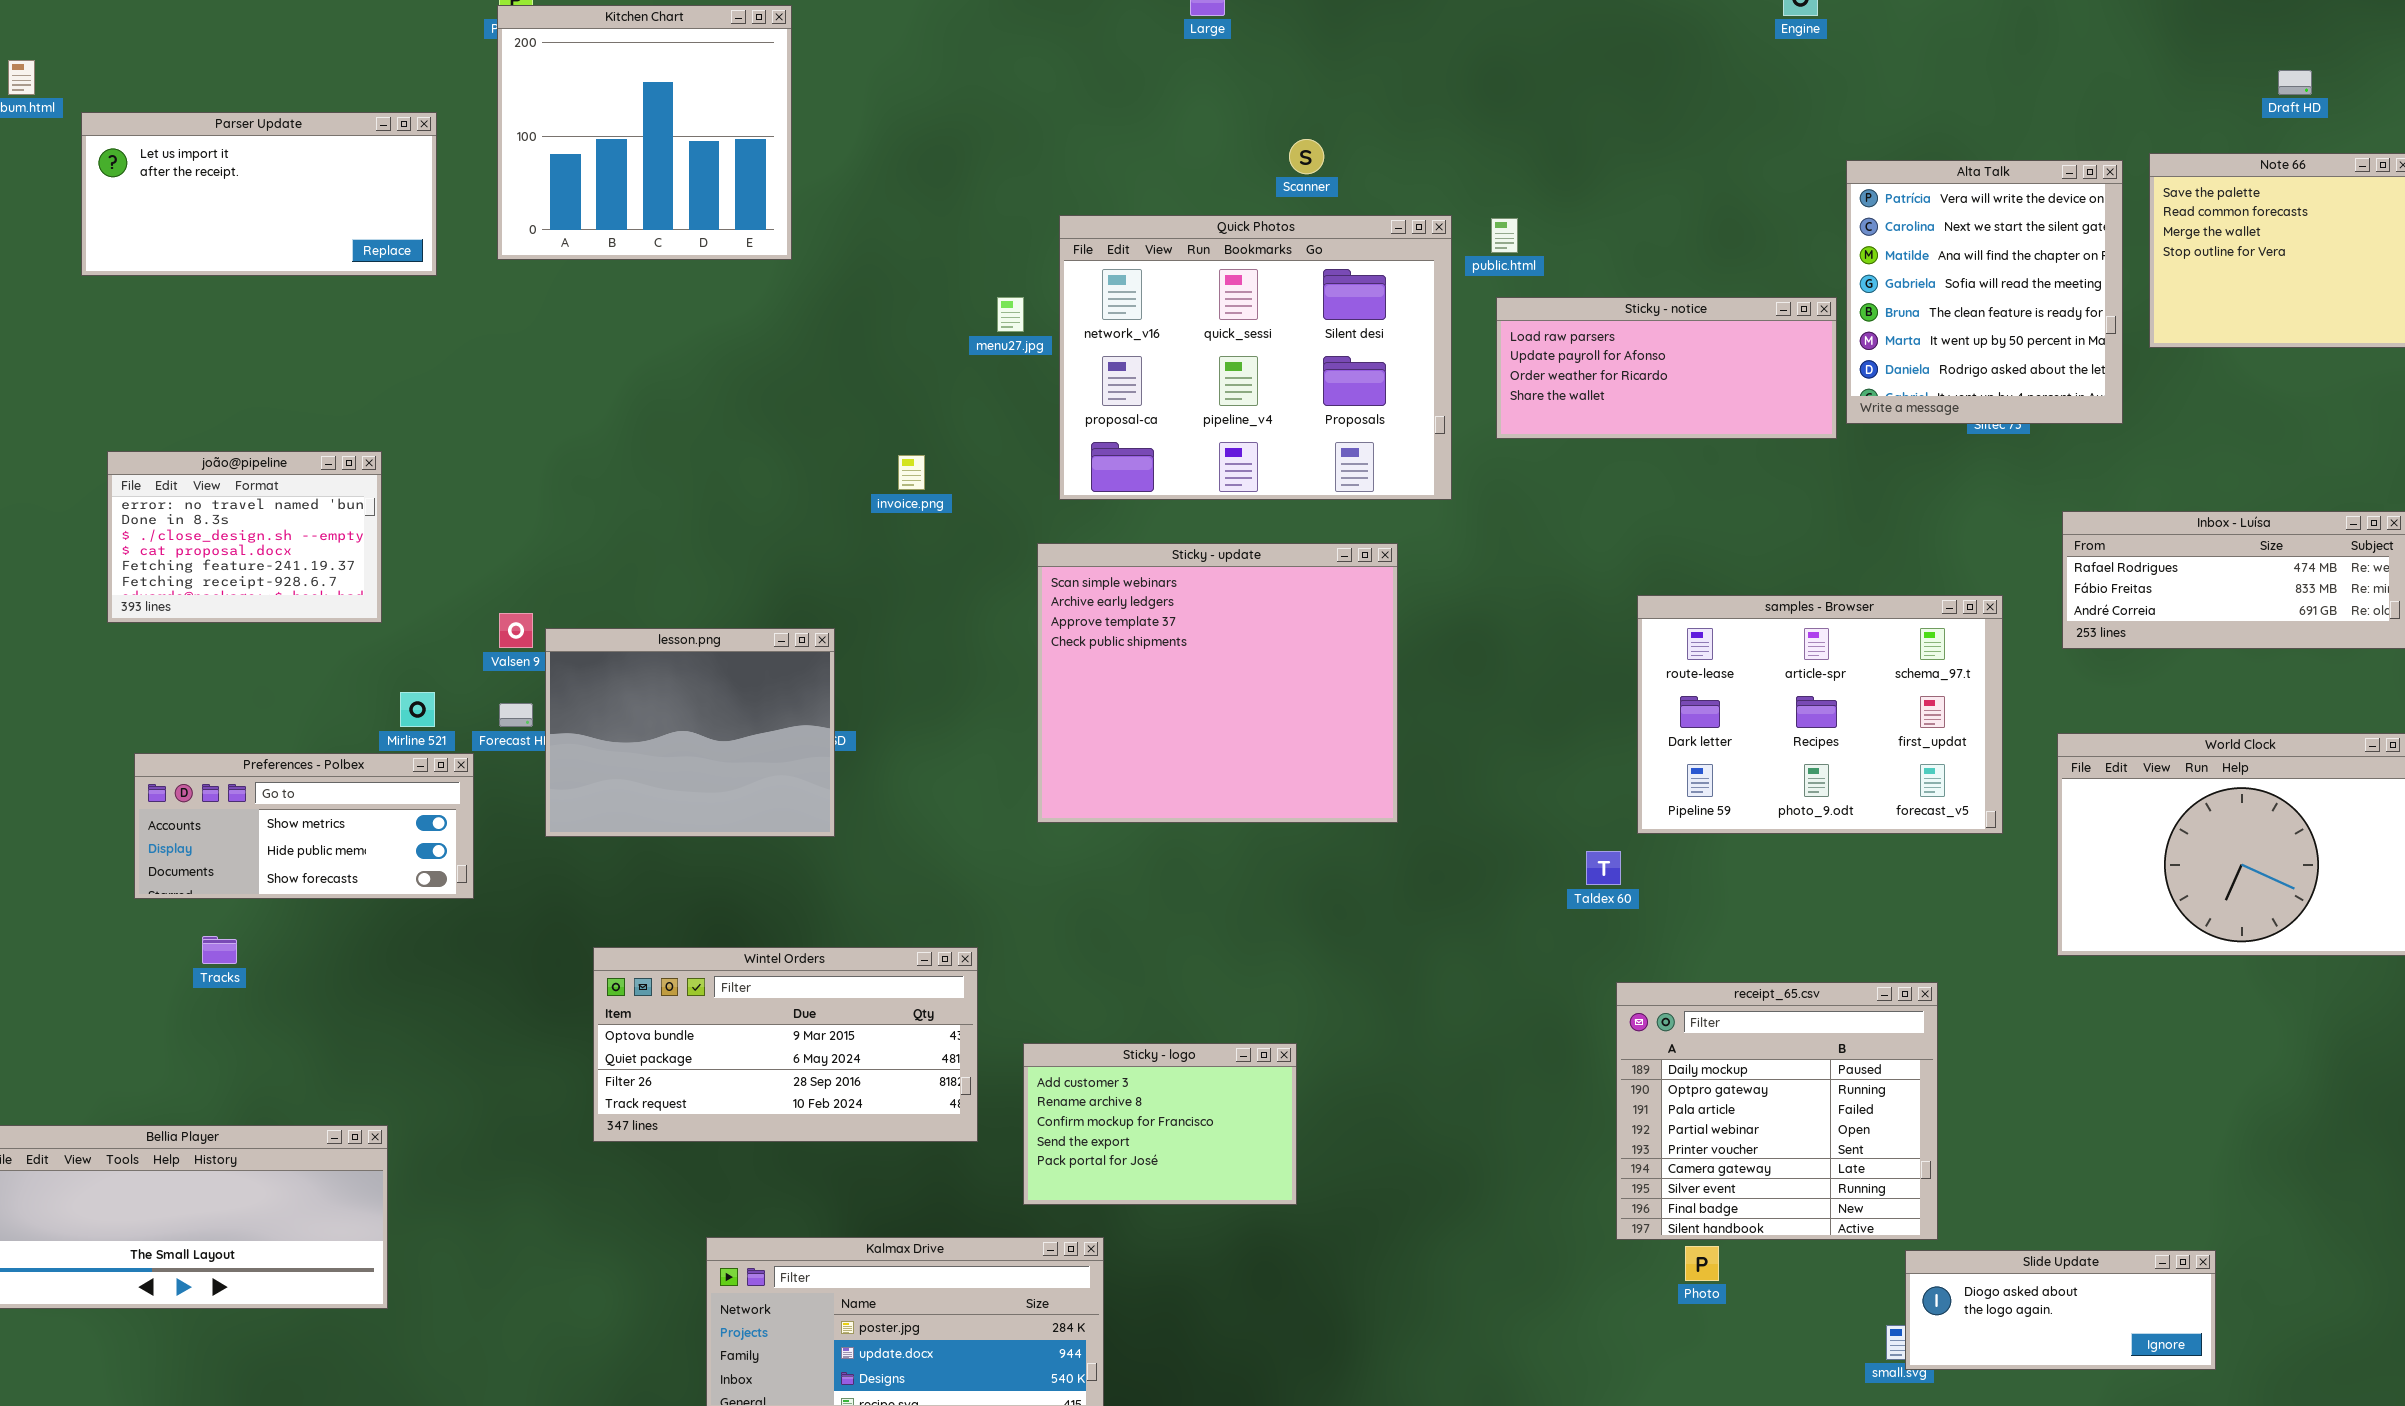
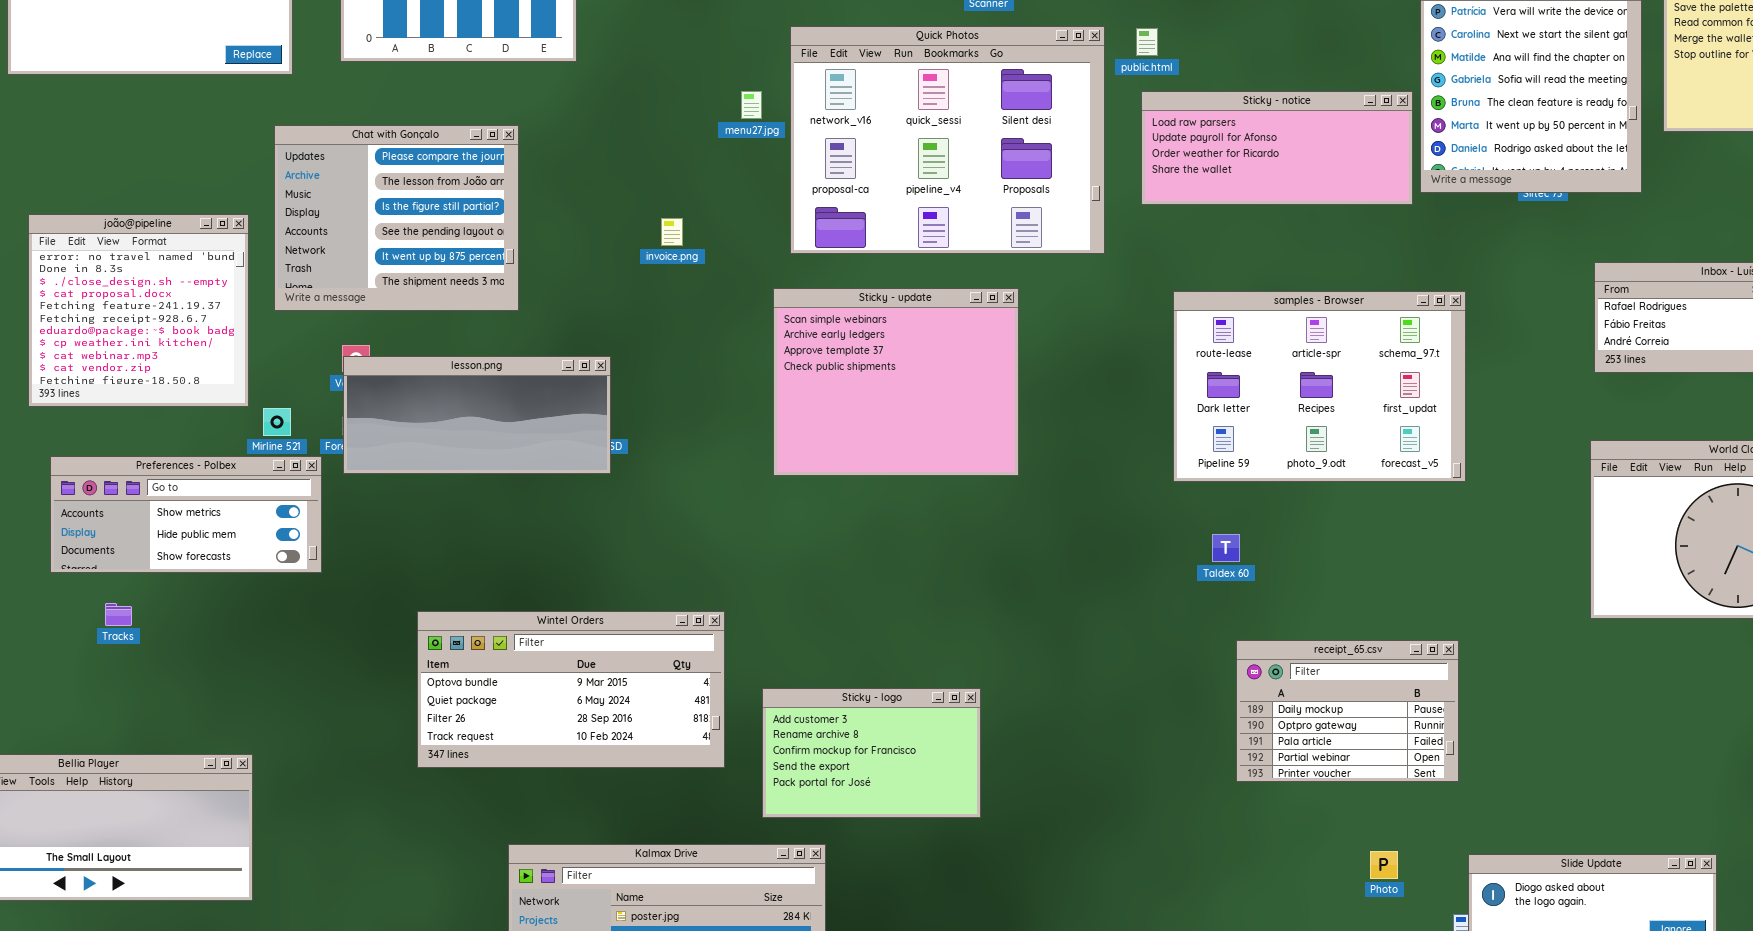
Chat with Gonçalo: none -> [274,125,519,311], opened
joão@pipeline: [107,451,382,623] -> [28,214,249,407], resized
Sticky - update: [1037,543,1398,823] -> [773,288,1019,476], resized
samples - Browser: [1637,595,2003,834] -> [1173,291,1466,482], moved
lesson.png: [545,628,835,837] -> [343,356,611,474], resized
receipt_65.csv: [1616,982,1938,1240] -> [1236,640,1459,782], resized
Photo: [1685,1246,1719,1281] -> [1370,851,1398,879], moved

